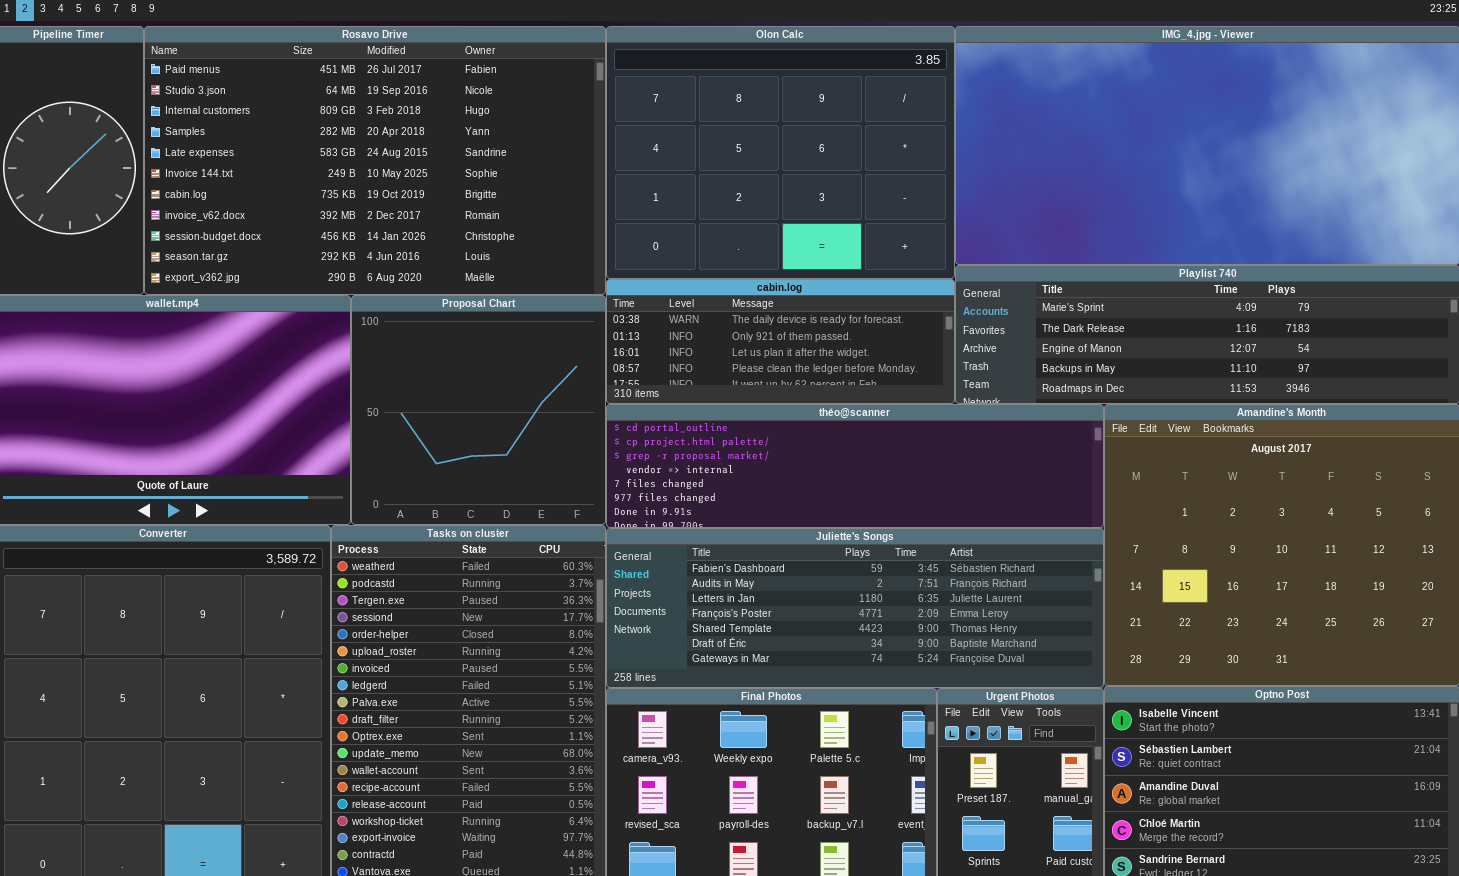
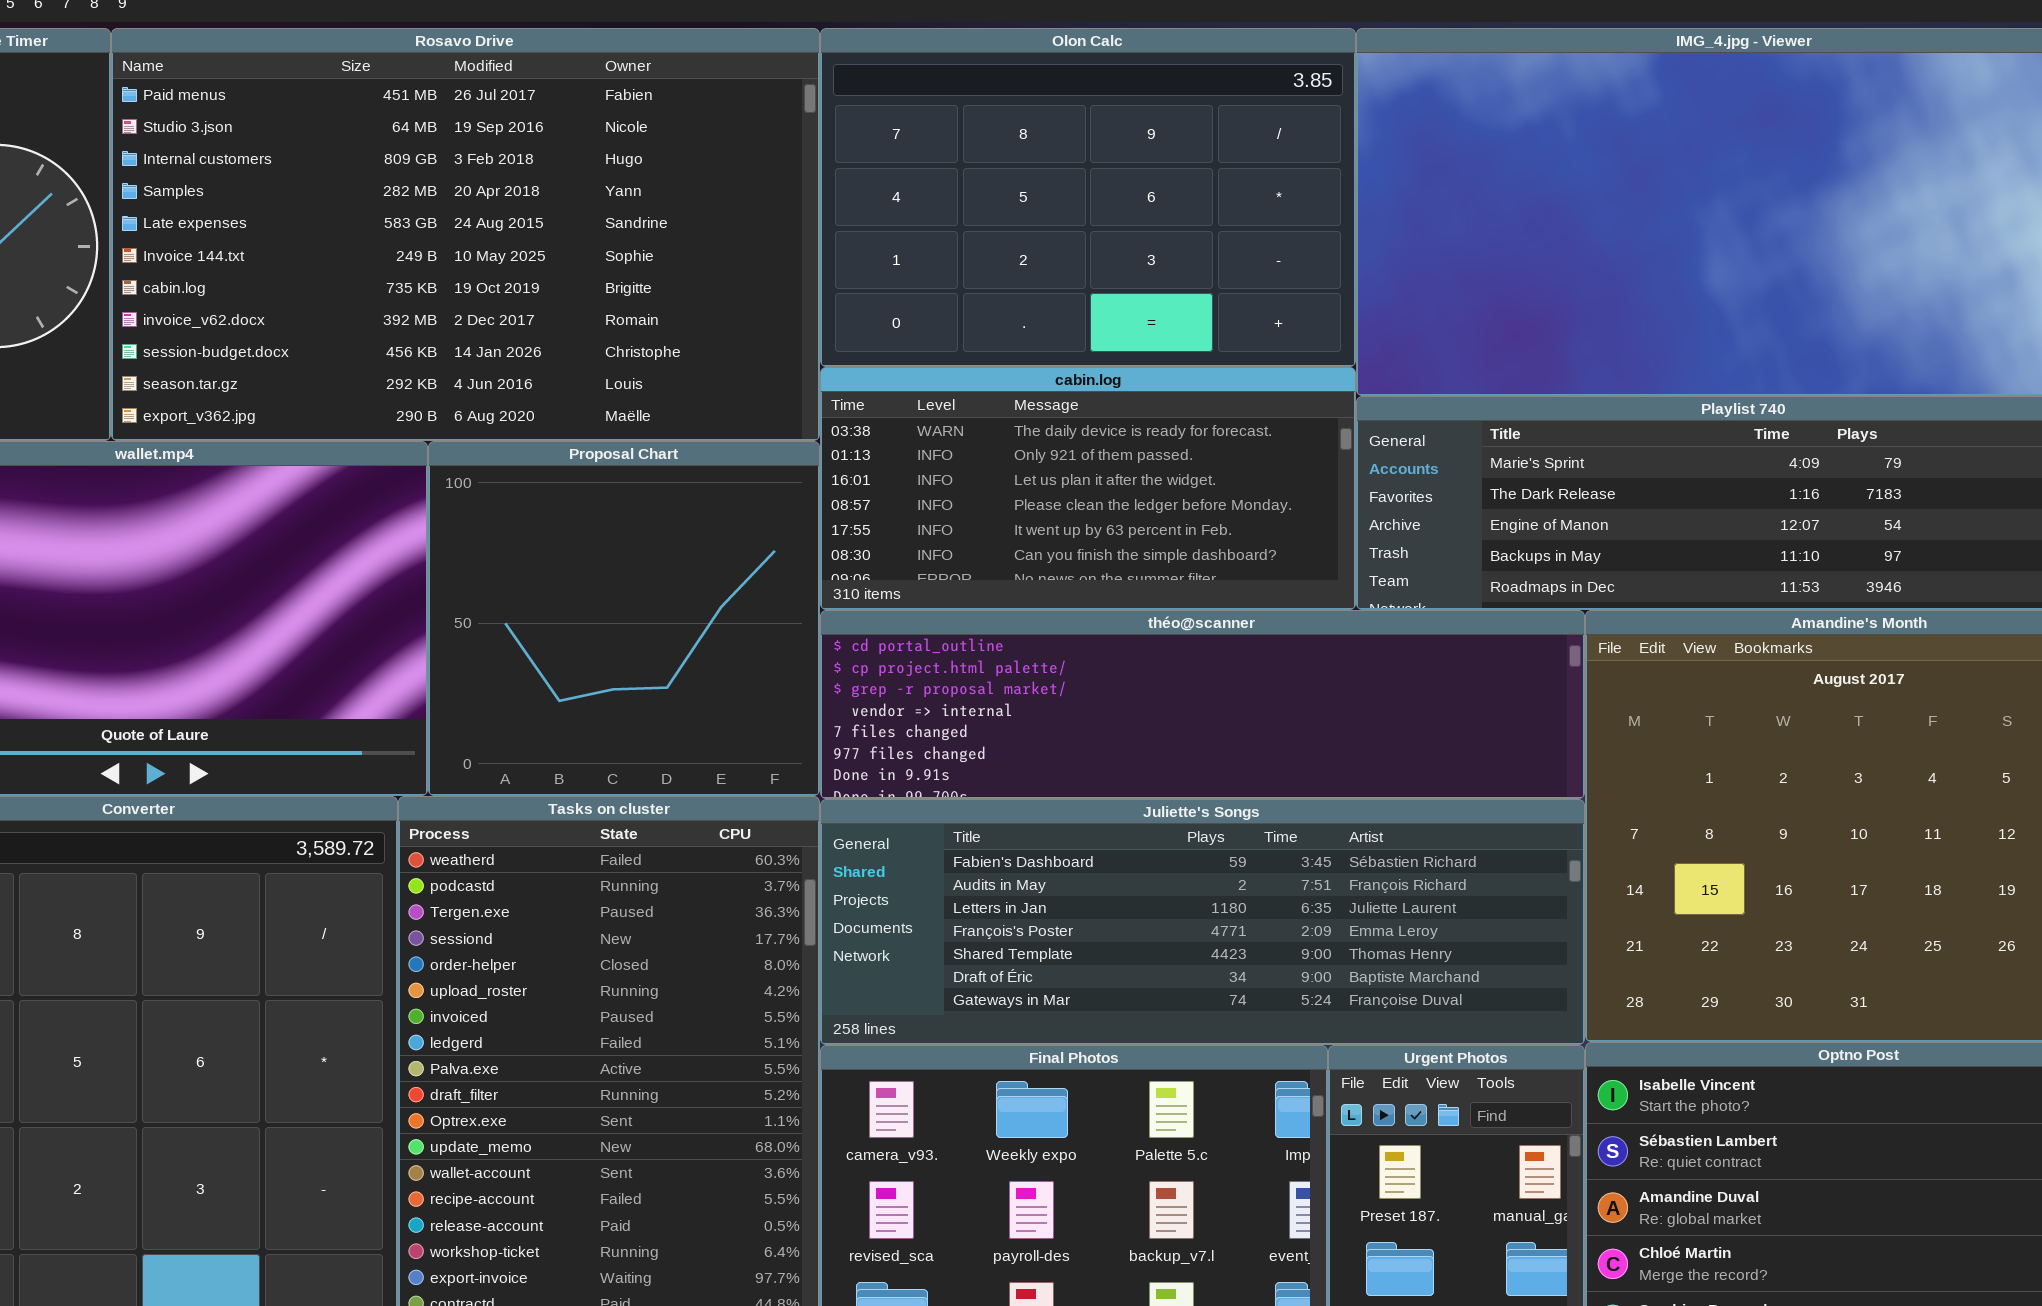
Olon Calc: [606,26,955,279] -> [820,28,1356,367], resized
cabin.log: [606,279,955,404] -> [820,367,1356,610], resized

